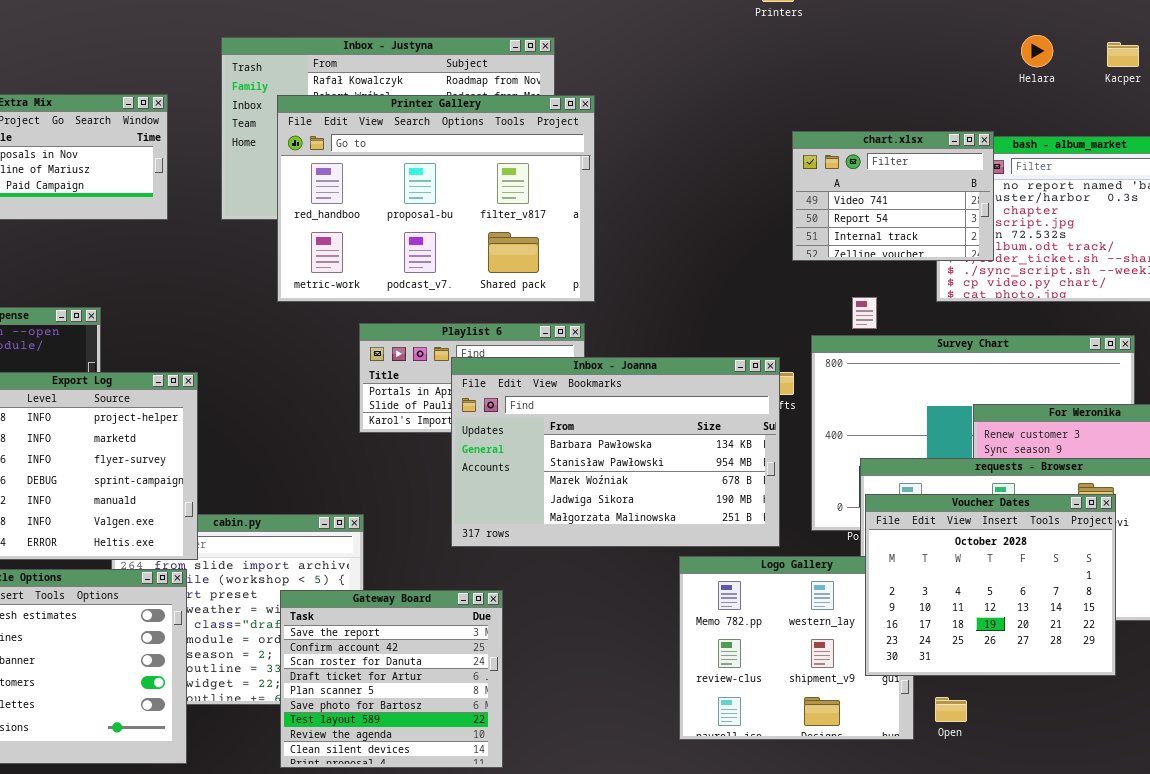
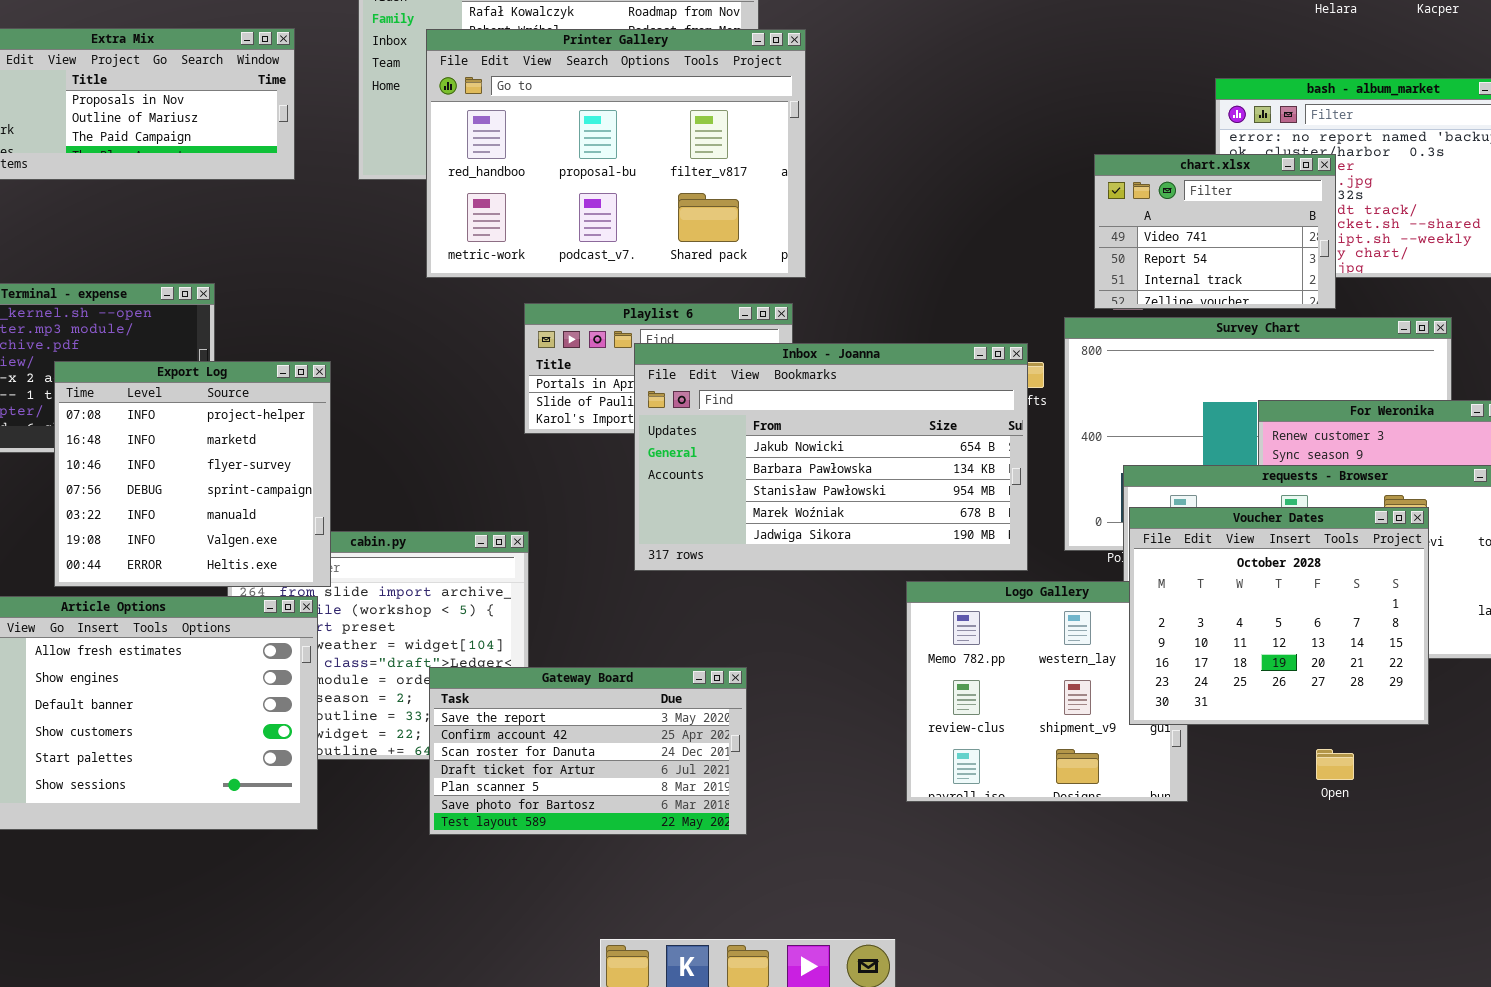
chart.xlsx: [792,131,994,261] -> [1094,154,1336,309], moved
Inbox - Joanna: [451,357,780,547] -> [634,343,1028,571], scrolled up 1 row
Gateway Board: [280,590,503,768] -> [429,667,747,835], resized
Open: [935,697,967,722] -> [1316,749,1354,780], moved

